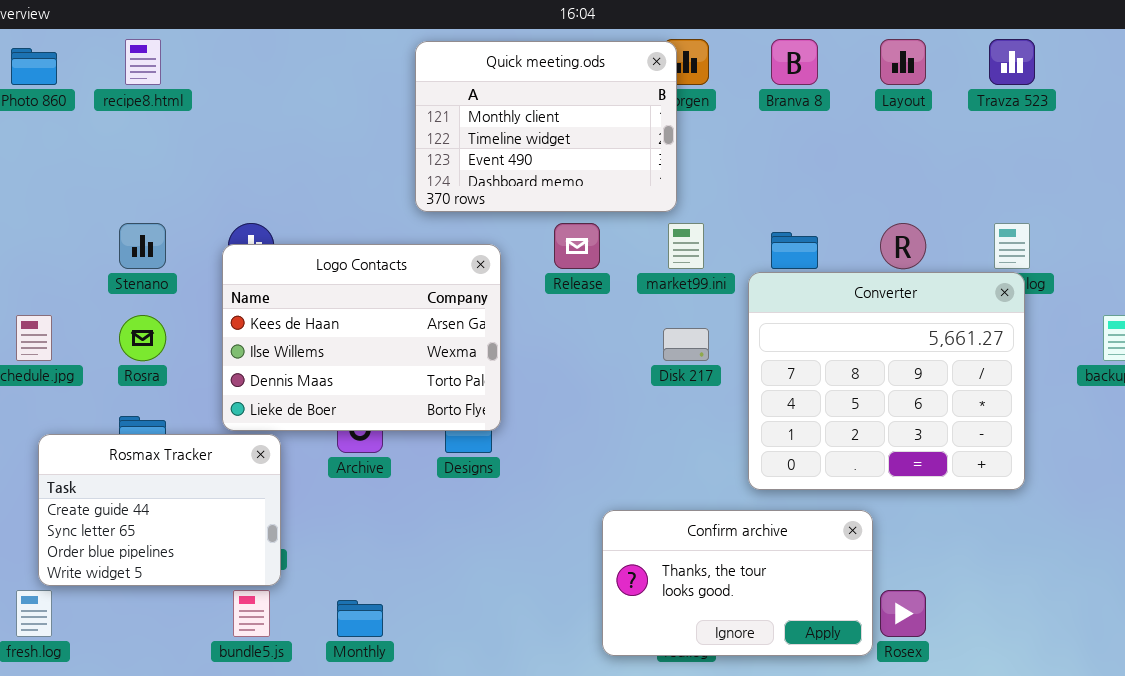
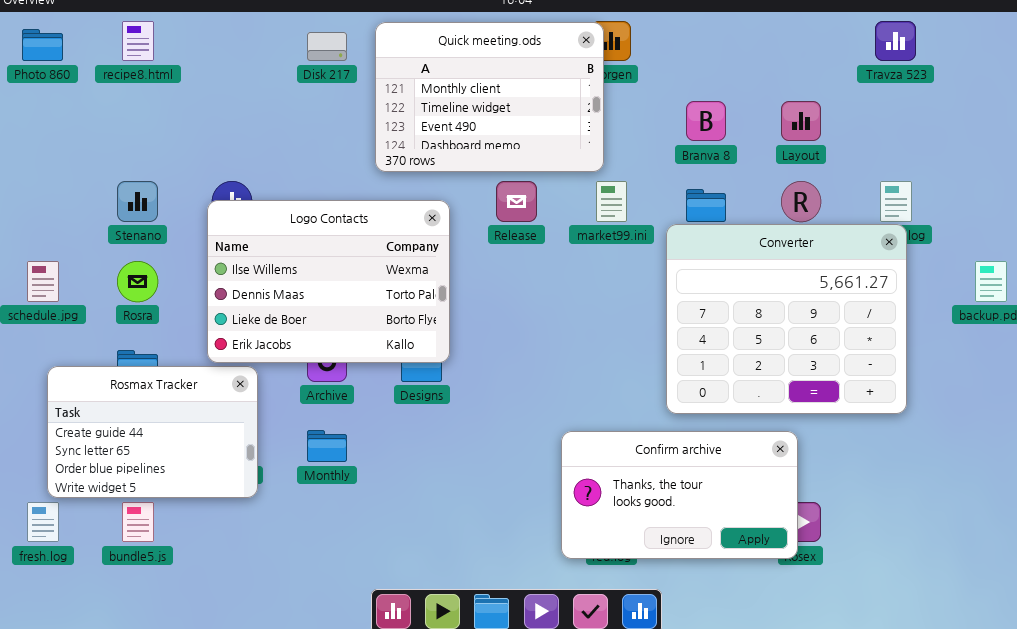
Branva 8: [771,39,818,85] -> [686,101,726,141], moved
Layout: [880,39,926,85] -> [781,101,821,141], moved
Logo Contacts: [222,244,501,431] -> [207,200,450,363], scrolled down 1 row
Disk 217: [663,328,709,361] -> [307,32,347,61], moved
Confirm archive: [602,510,873,656] -> [561,431,798,559], moved
bundle5.js: [233,590,270,637] -> [122,502,154,542], moved
Monthly: [337,600,383,637] -> [307,430,347,462], moved

